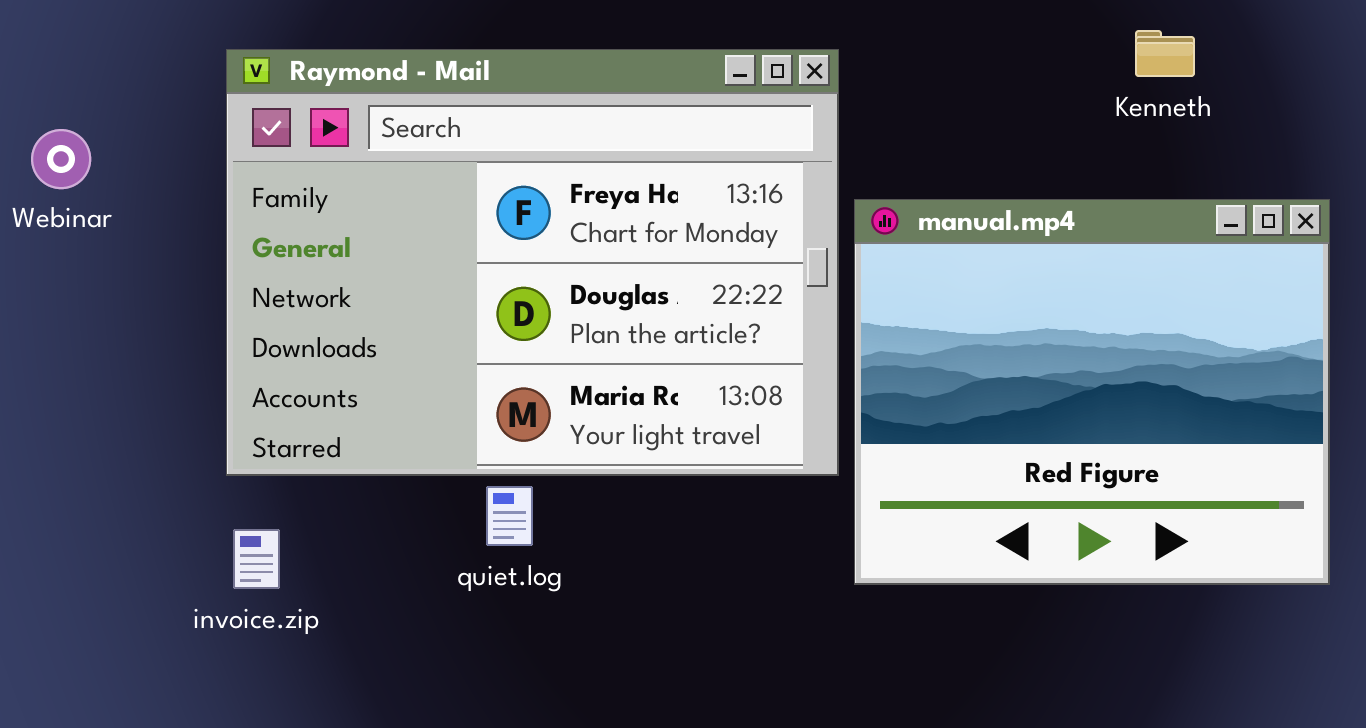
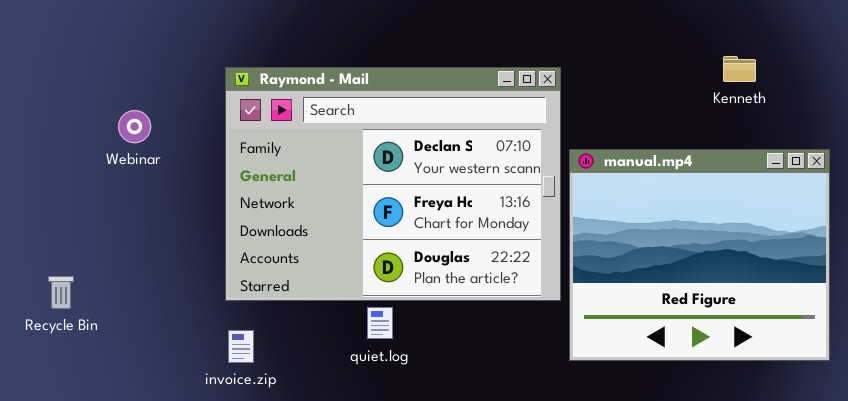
Raymond - Mail: [226,49,839,476] -> [225,67,561,301], scrolled up 1 row

